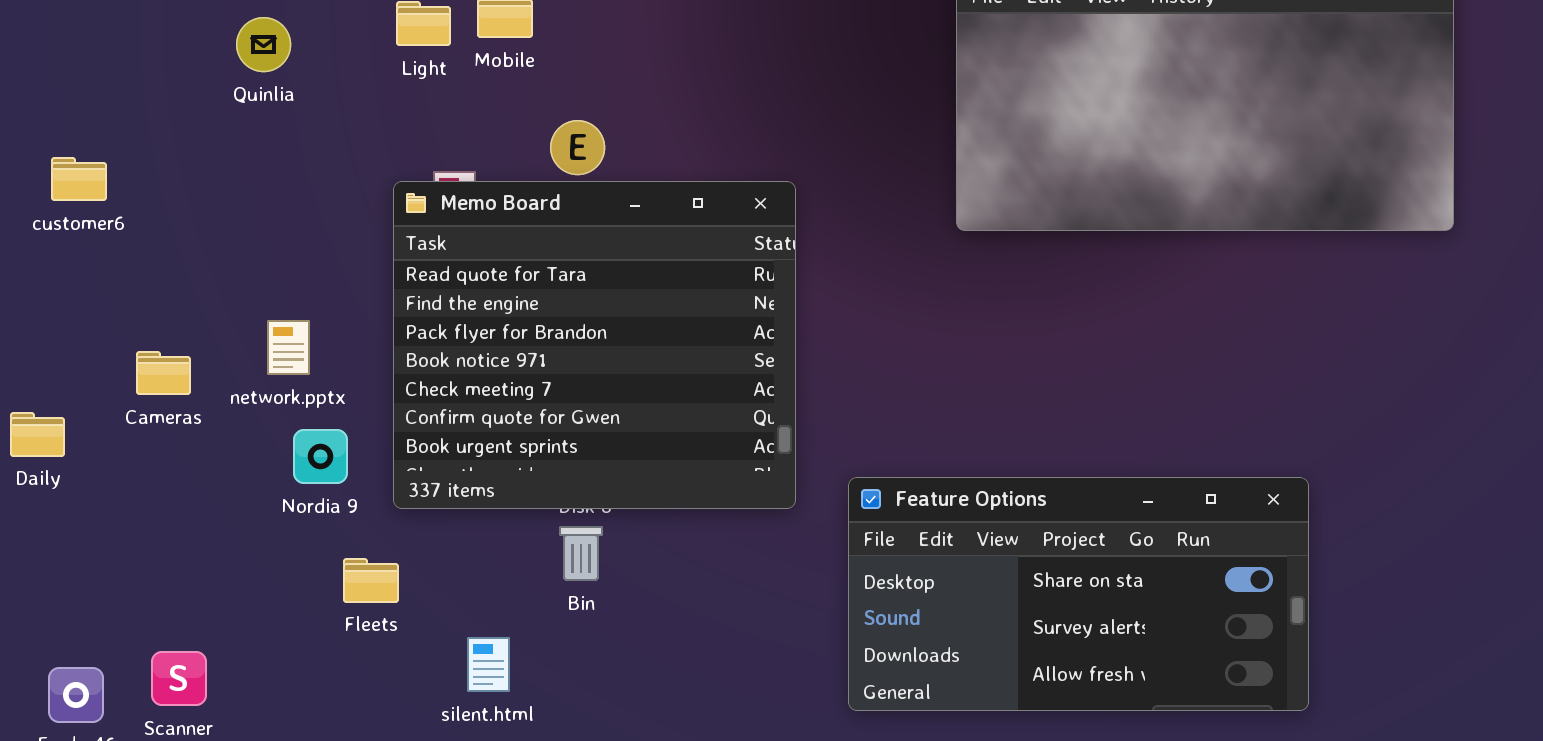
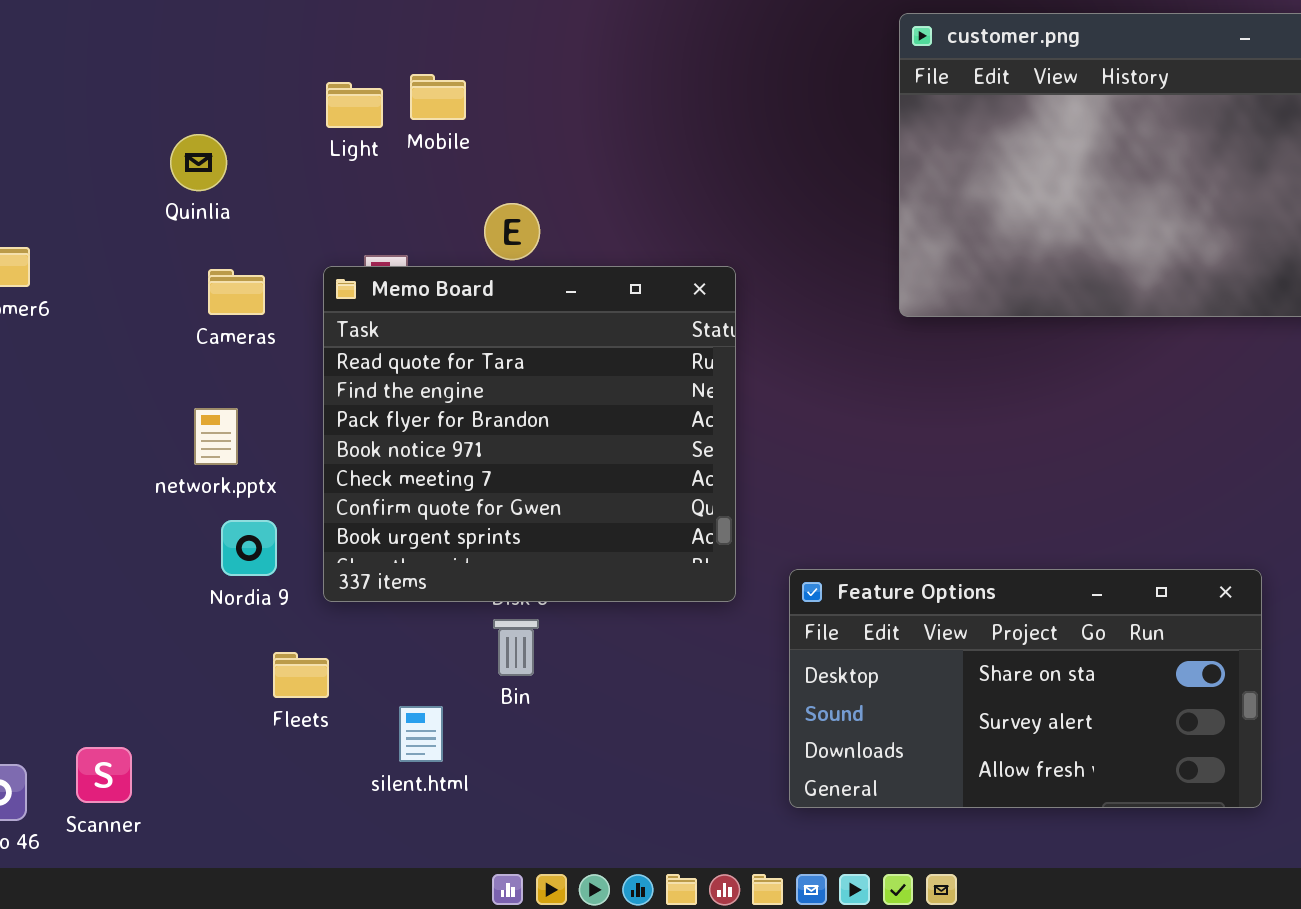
Quinlia: [236,17,291,72] -> [170,134,227,191], moved
Cameras: [136,351,191,395] -> [208,269,265,315], moved
silent.html: [467,637,510,692] -> [399,706,443,762], moved

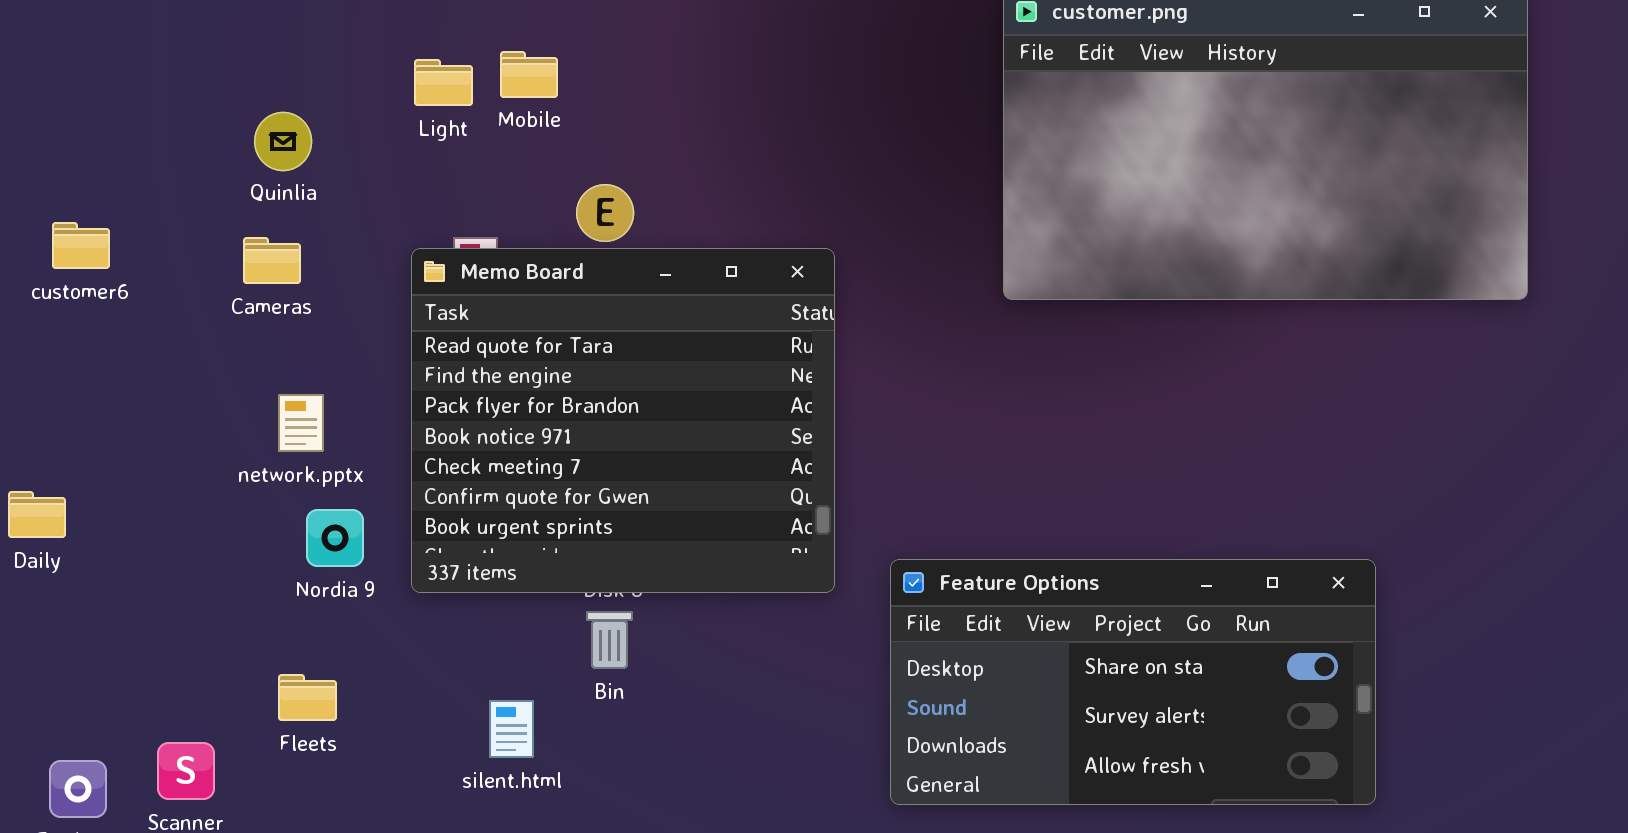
Cameras: [208,269,265,315] -> [243,237,301,284], moved
Fleets: [273,652,329,698] -> [278,674,337,721], moved

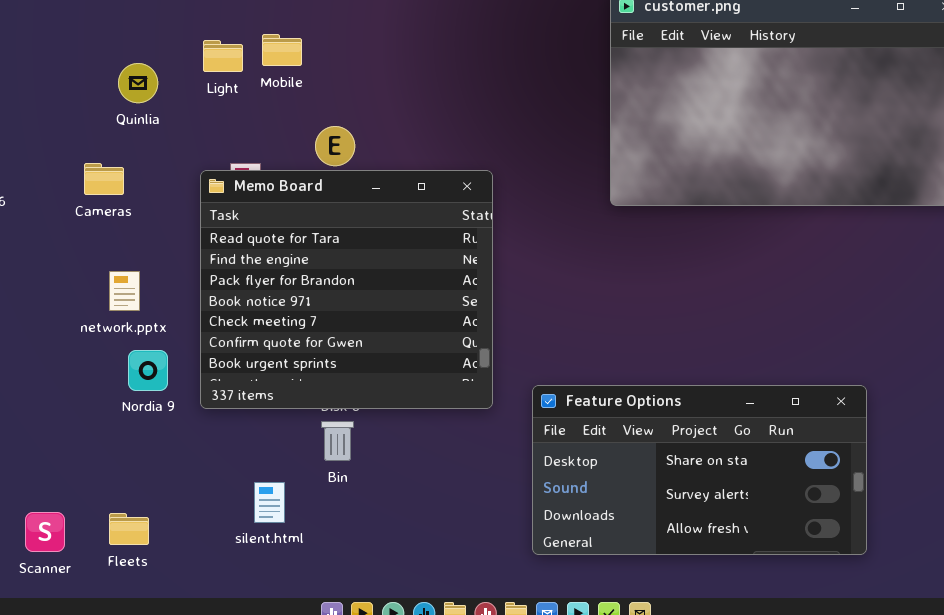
Quinlia: [254,112,312,171] -> [118,63,158,103], moved
Fleets: [278,674,337,721] -> [109,513,149,545], moved

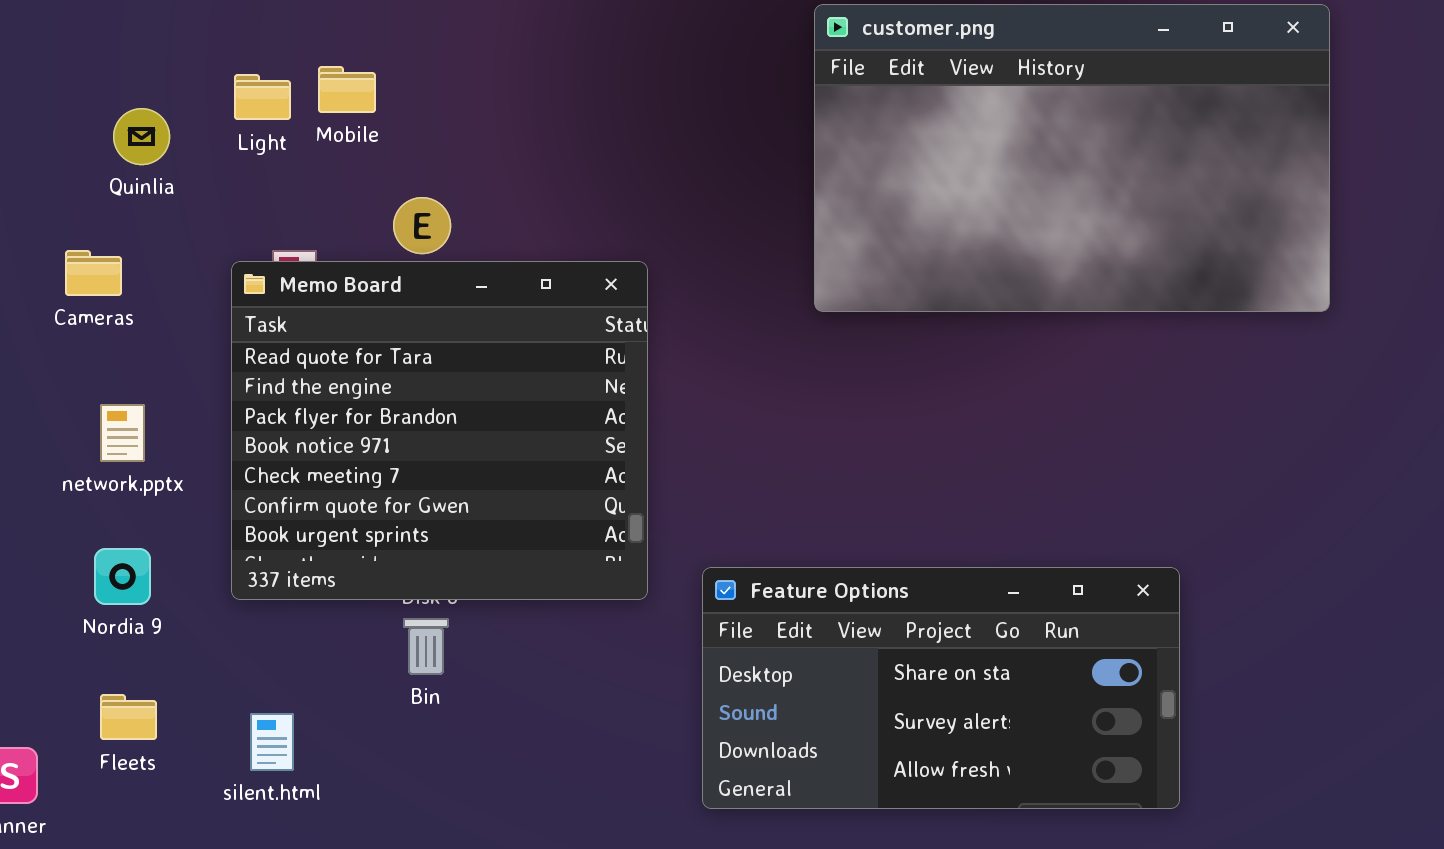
Nordia 9: [128,350,168,391] -> [94,548,151,605], moved
silent.html: [254,482,285,523] -> [250,713,294,771], moved
Fleets: [109,513,149,545] -> [100,694,157,740], moved

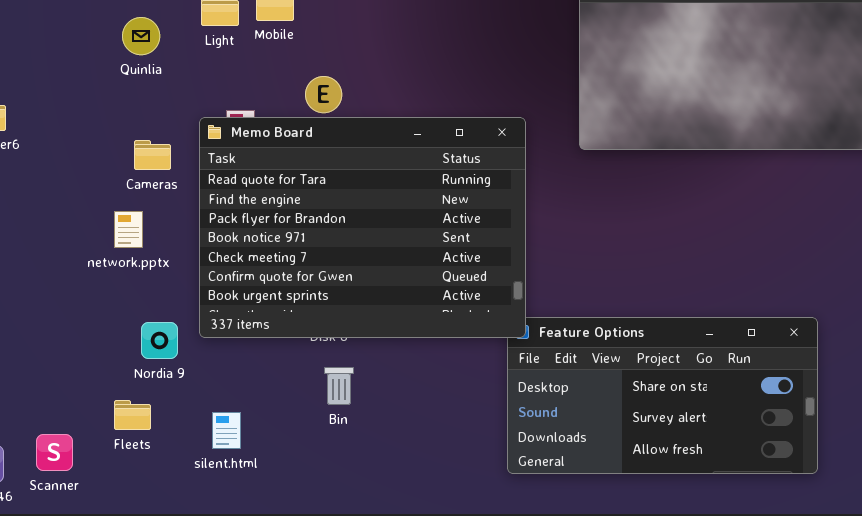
Cameras: [65,250,122,296] -> [134,140,171,170], moved
Memo Board: [231,261,648,600] -> [199,117,526,338], resized
Nordia 9: [94,548,151,605] -> [141,322,178,359], moved
Bin: [403,618,449,675] -> [324,367,354,405], moved

